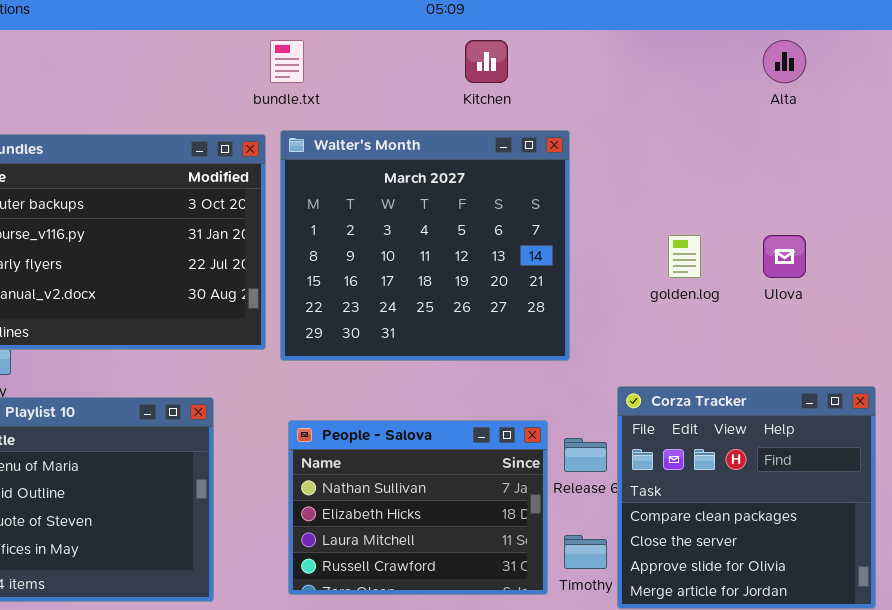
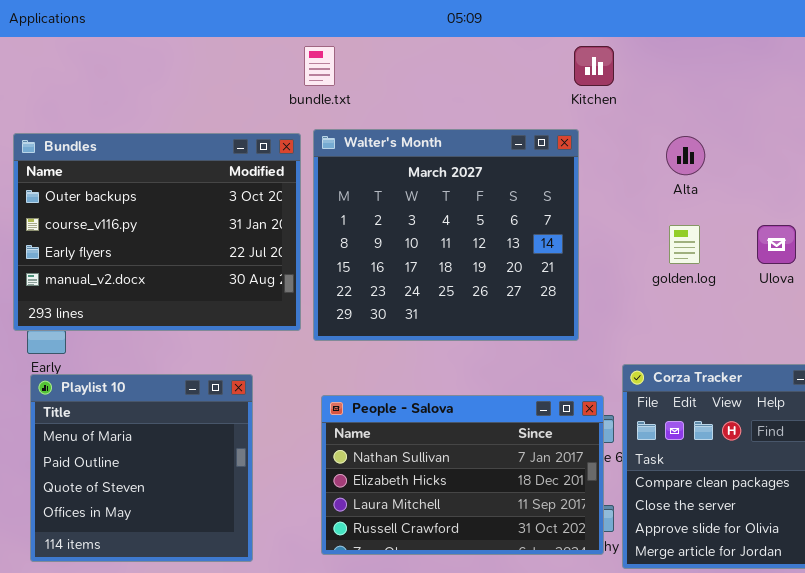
Kitchen: [465,40,508,83] -> [574,46,614,86], moved
Alta: [763,40,806,83] -> [666,136,705,175], moved
People - Salova: [288,420,548,595] -> [321,395,604,555], resized

